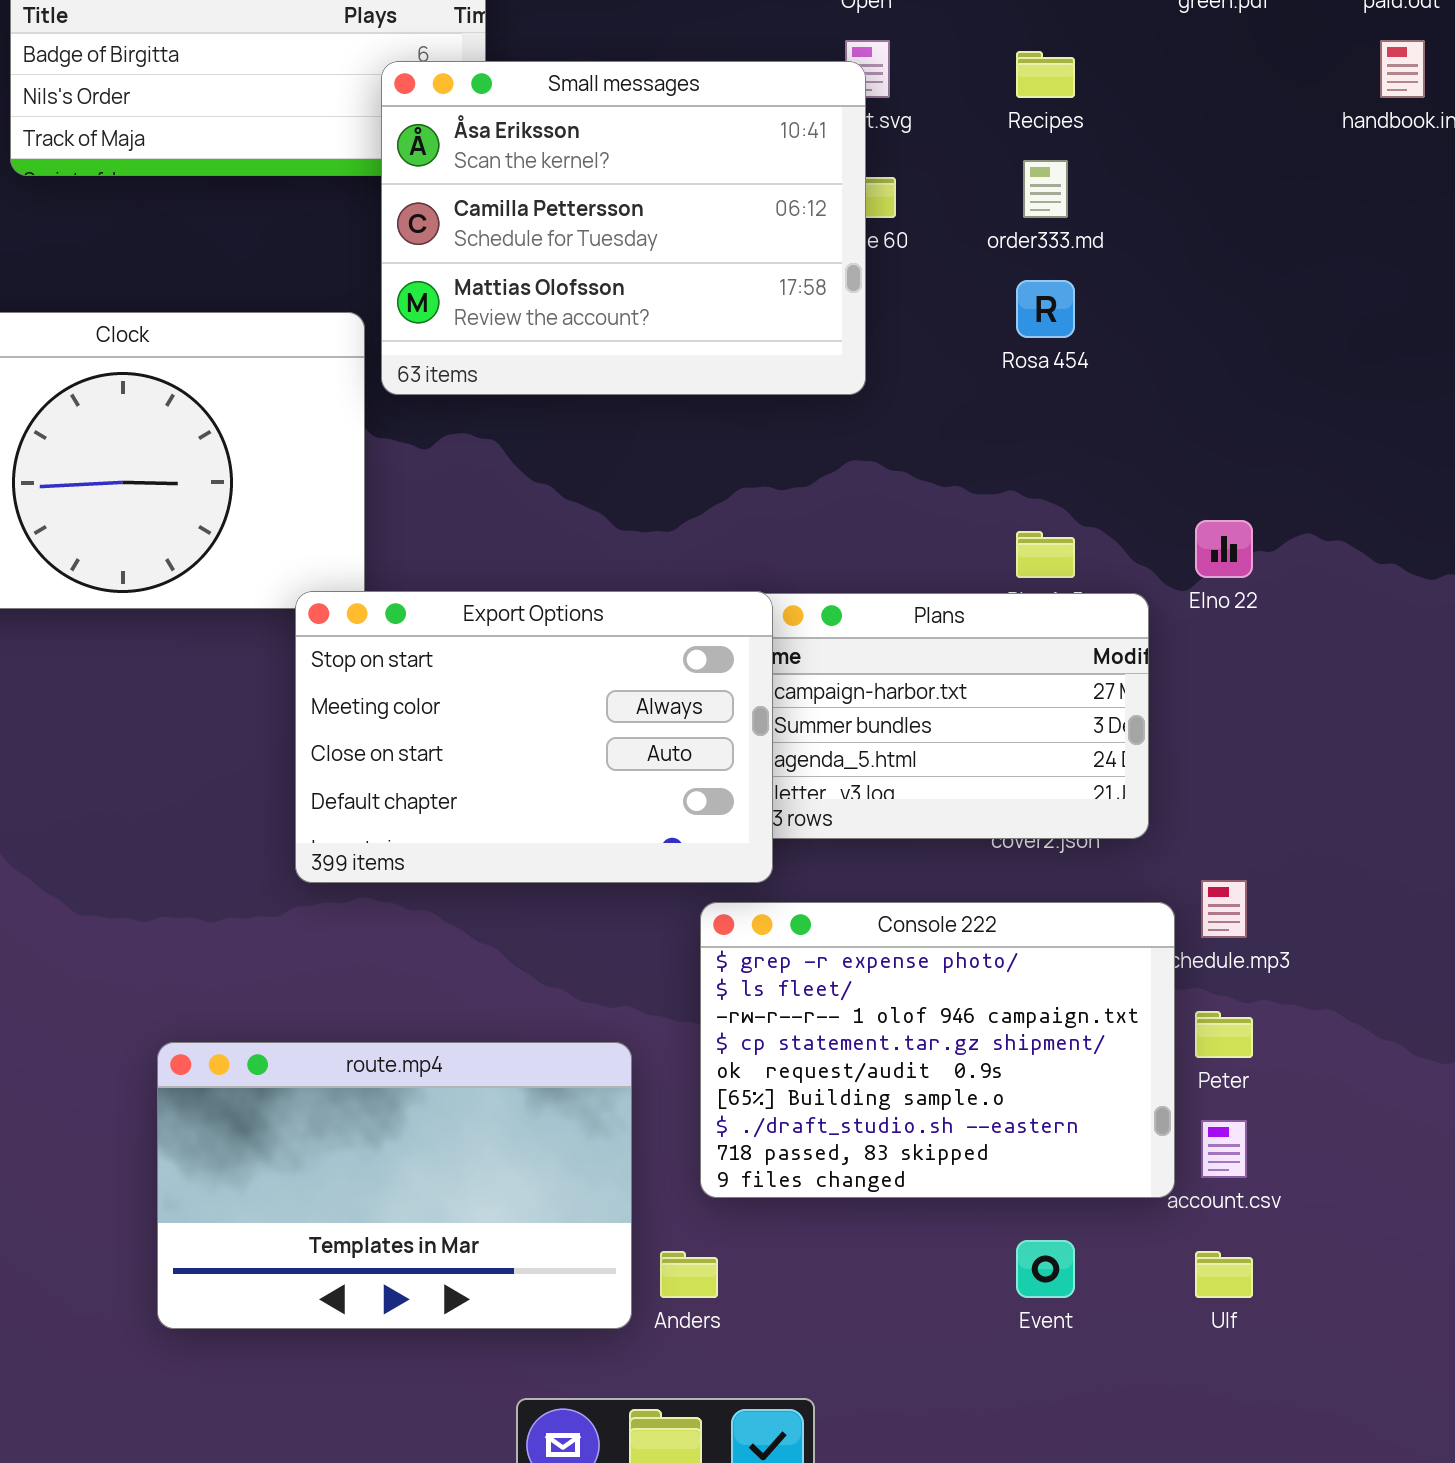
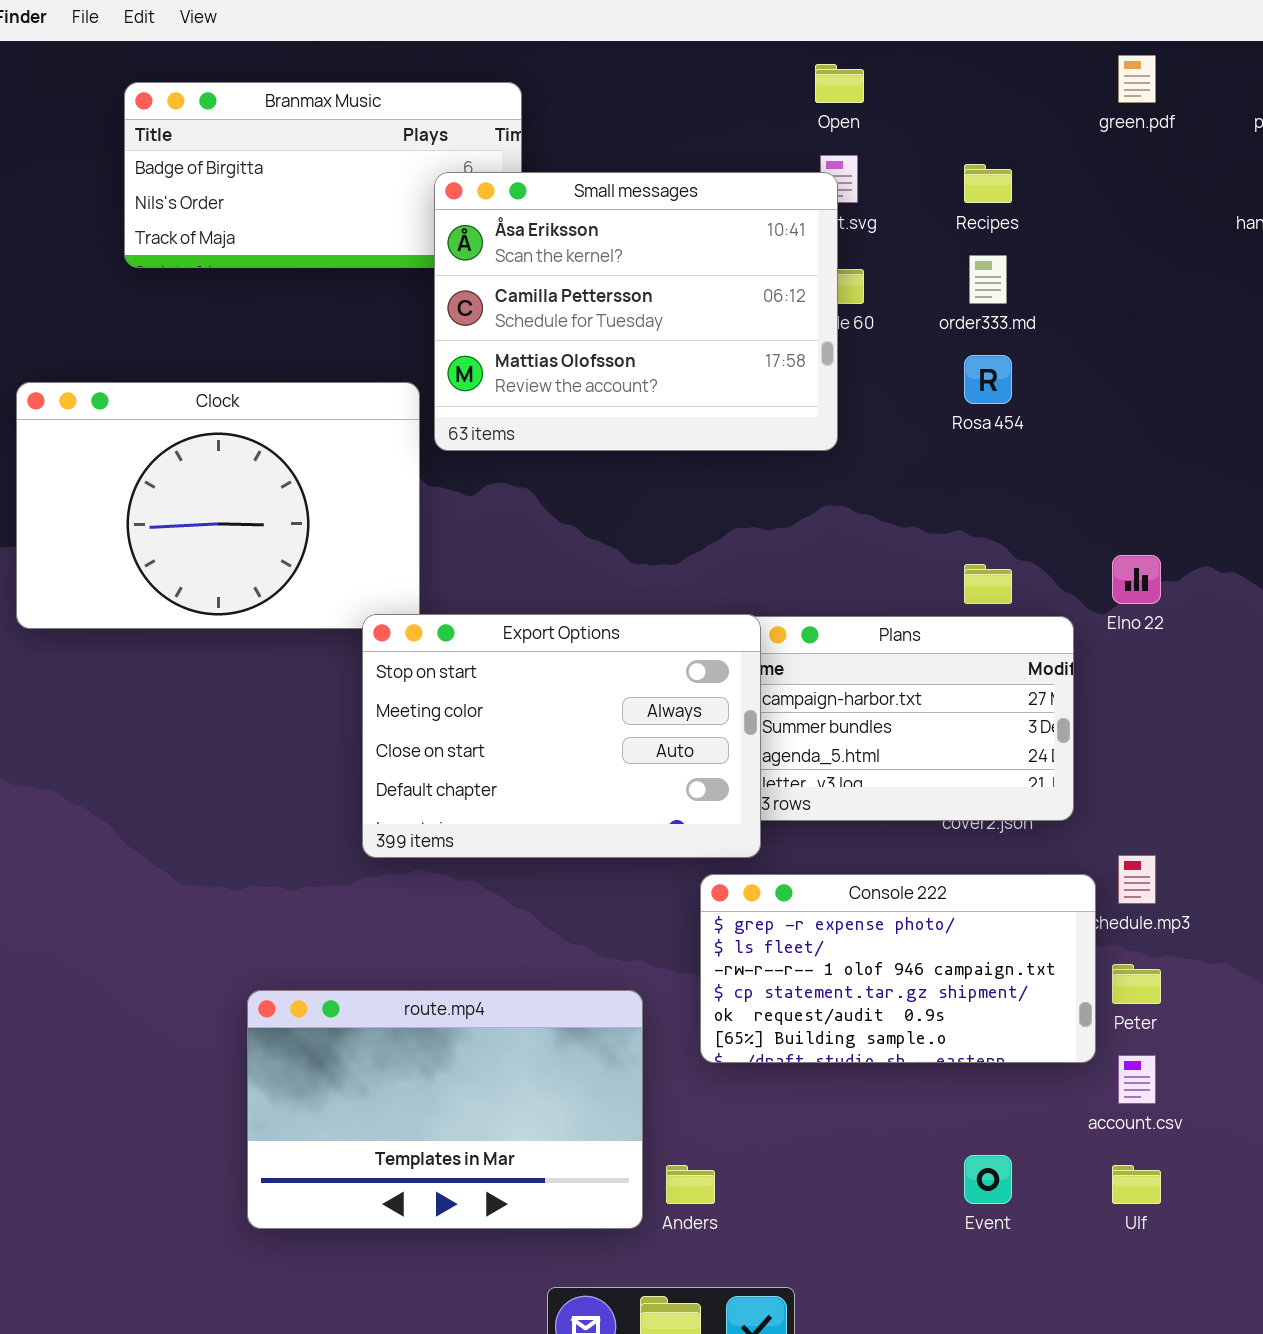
Console 222: [700,902,1175,1198] -> [700,874,1096,1063], resized

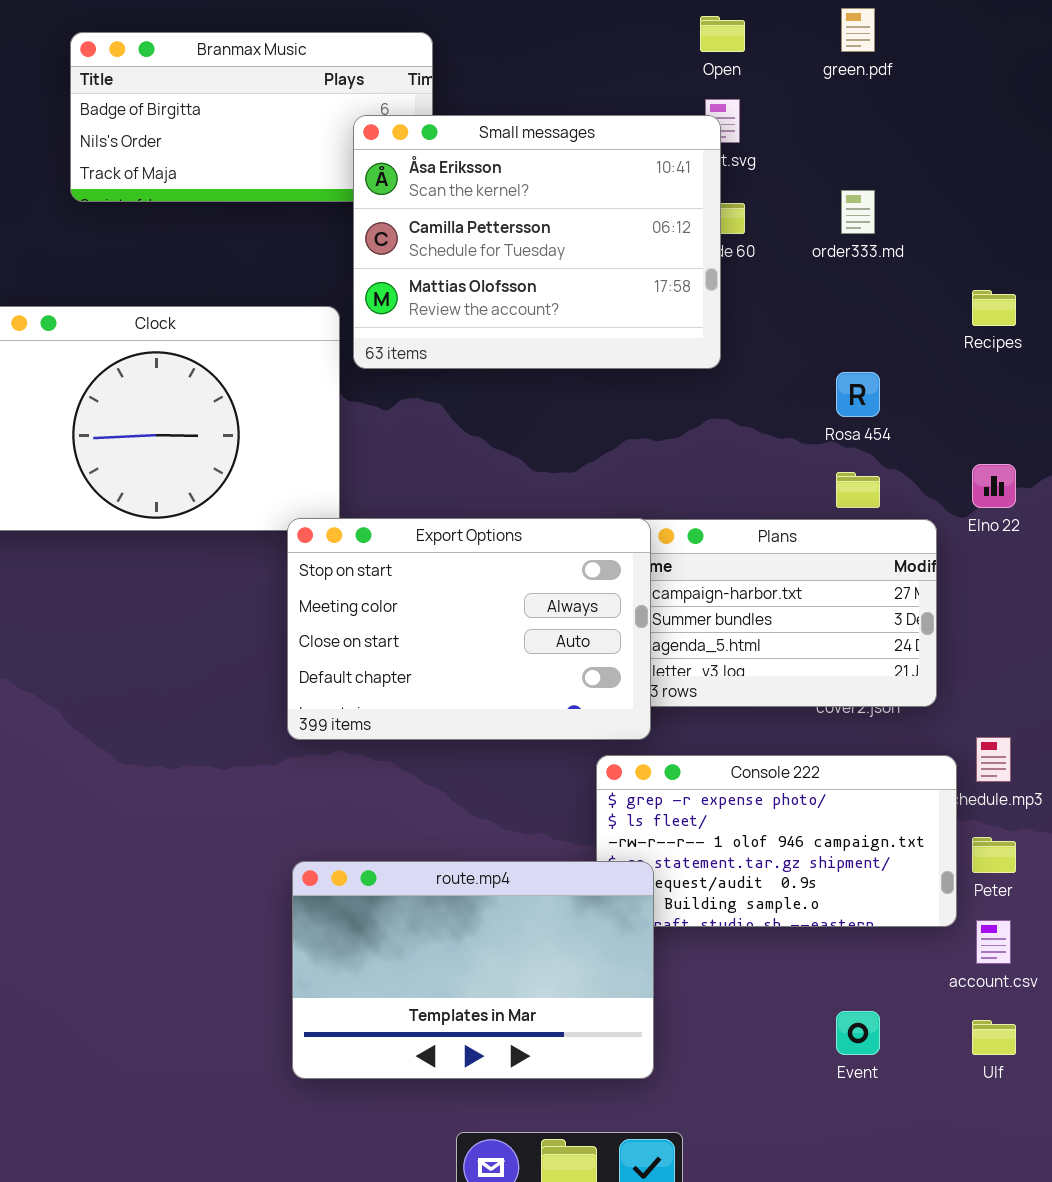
green.pdf: [1118,55,1156,103] -> [841,8,875,52], moved
Recipes: [964,164,1012,203] -> [972,290,1016,326], moved
Rosa 454: [964,355,1012,404] -> [836,372,880,417], moved
route.mp4: [247,990,643,1229] -> [292,861,654,1079], moved

